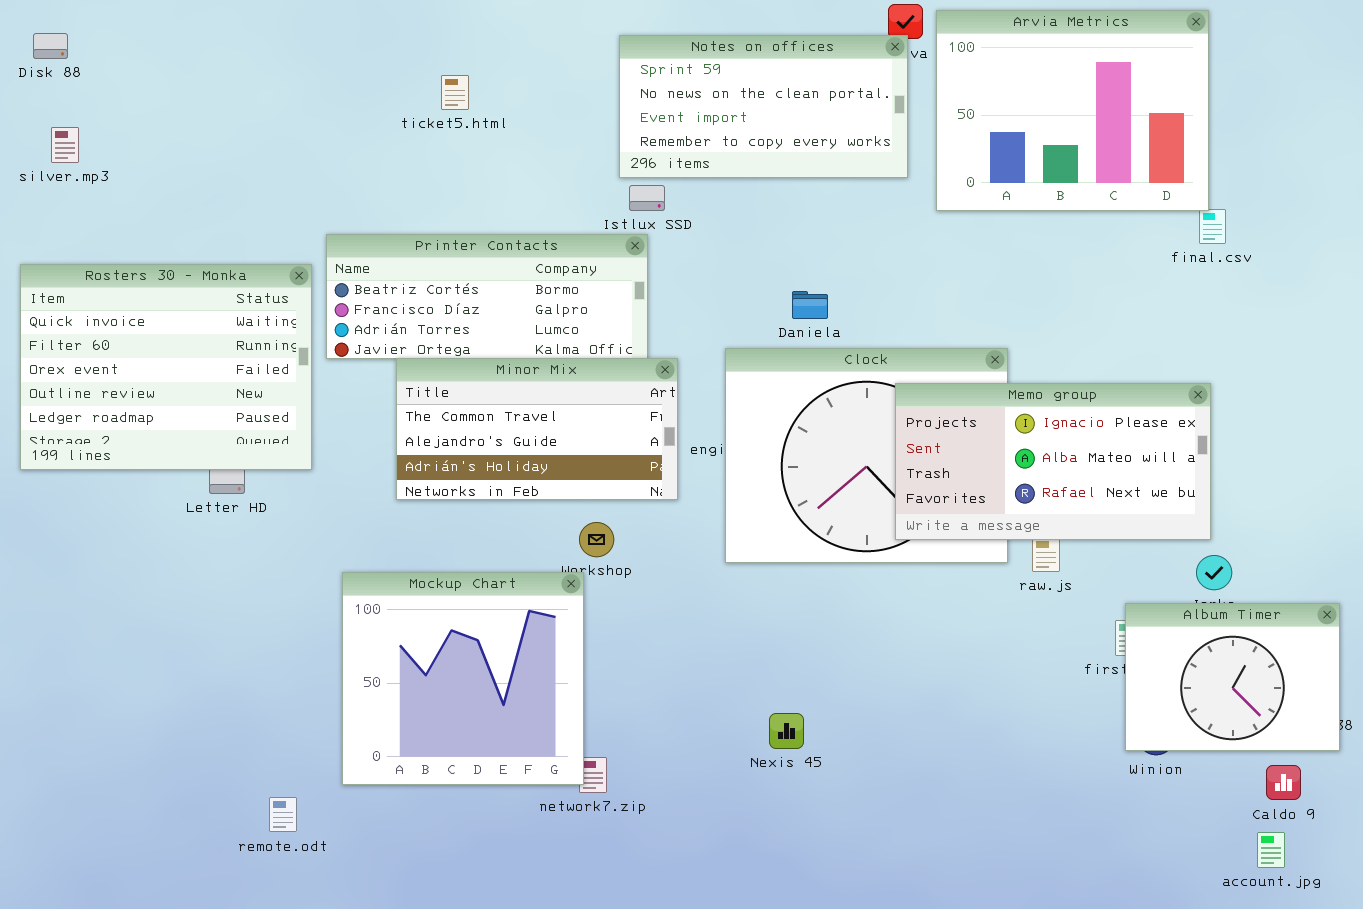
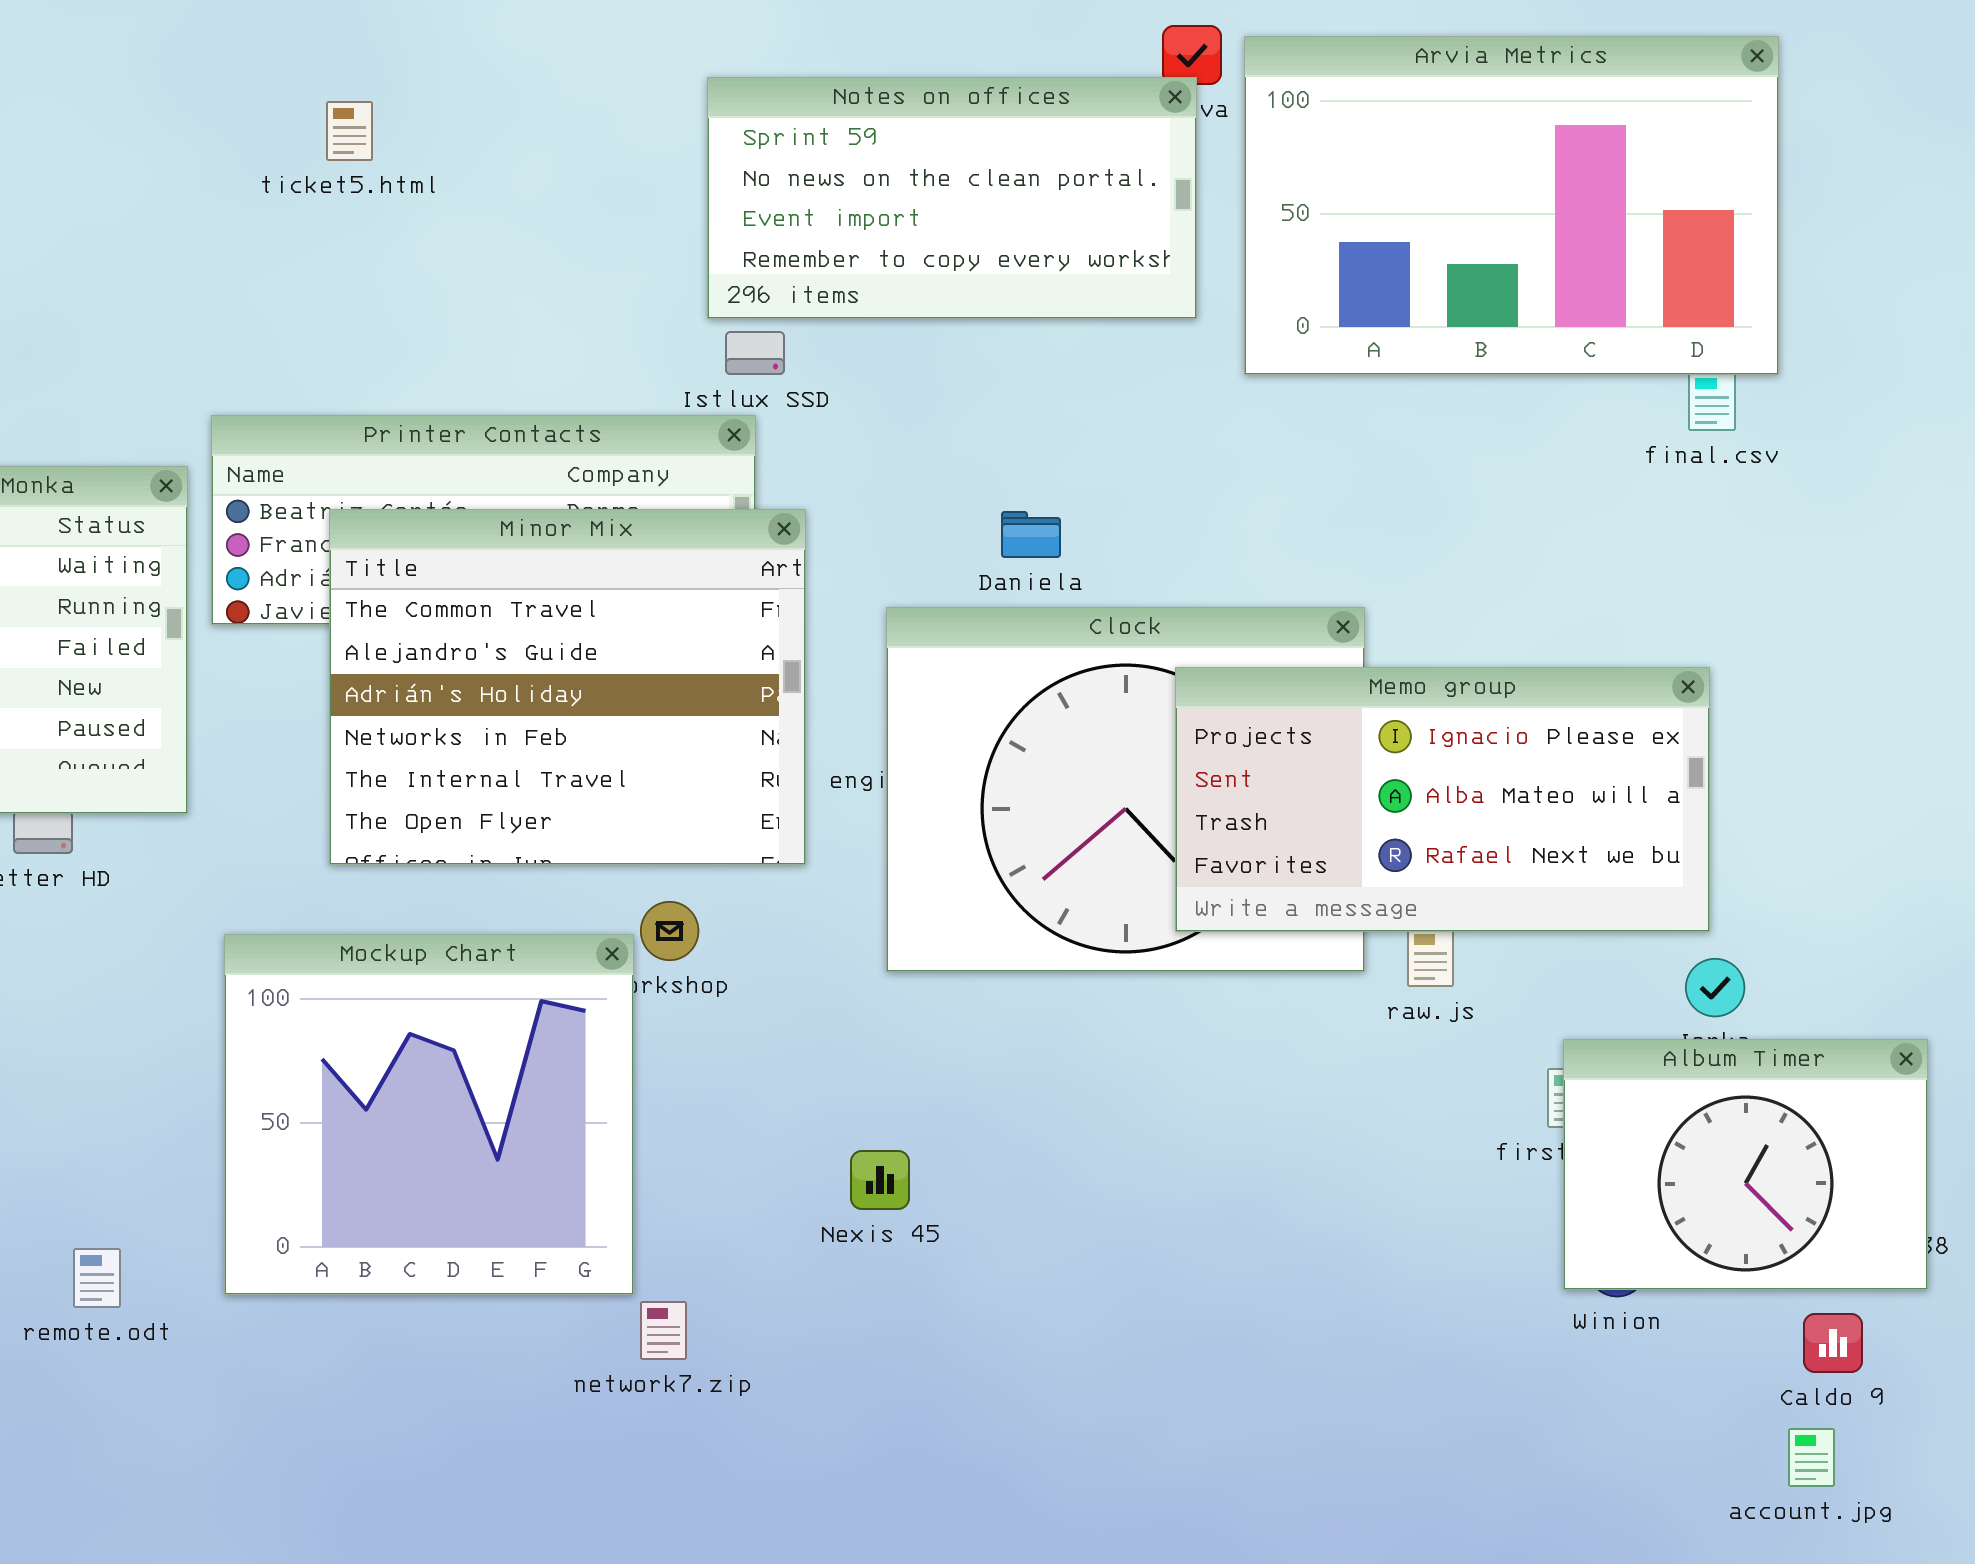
Arvia Metrics: [936,10,1209,211] -> [1244,36,1779,375], resized
ticket5.html: [441,75,469,110] -> [326,101,373,161], moved
Minor Mix: [396,358,678,500] -> [329,509,806,865], resized
Mockup Chart: [342,572,584,785] -> [224,934,634,1295], moved
Nexis 45: [769,713,804,749] -> [850,1150,910,1210], moved
remote.odt: [269,797,297,832] -> [73,1248,121,1308], moved

